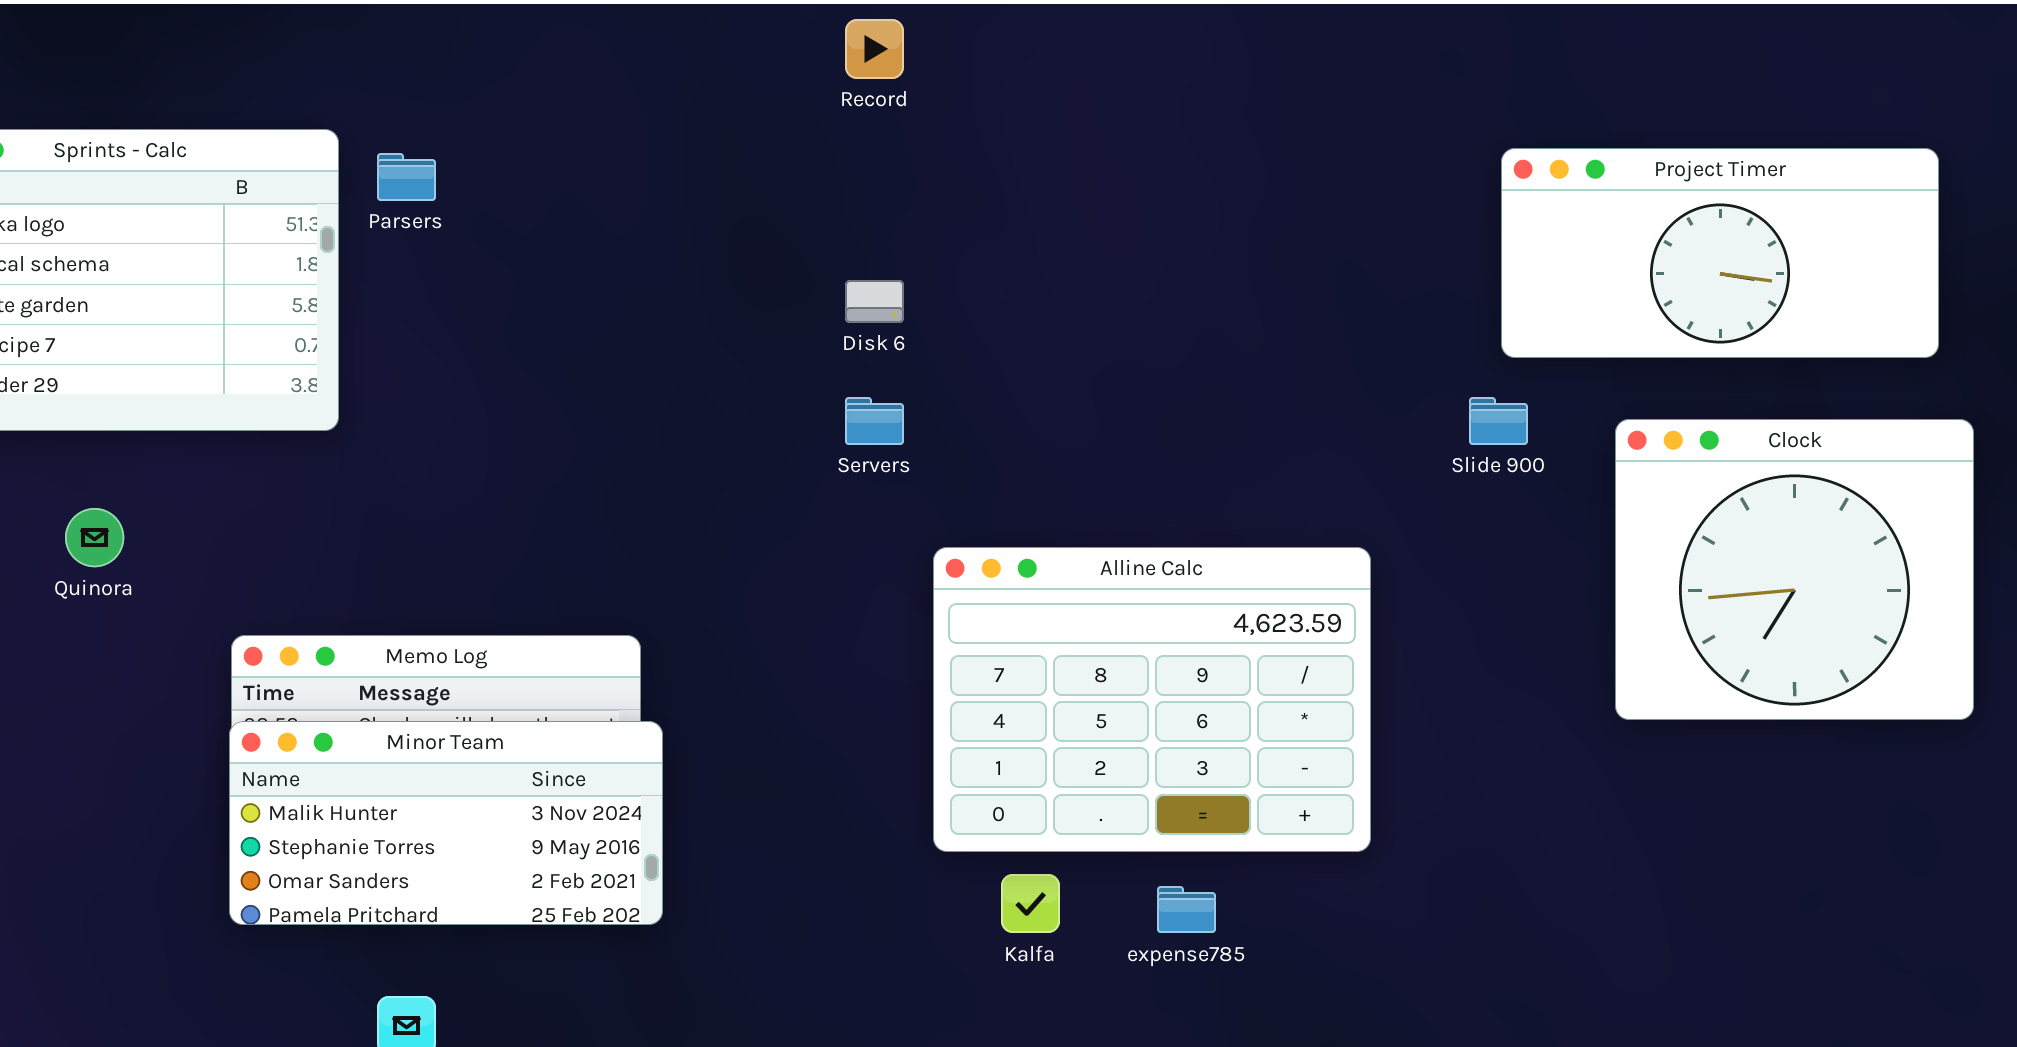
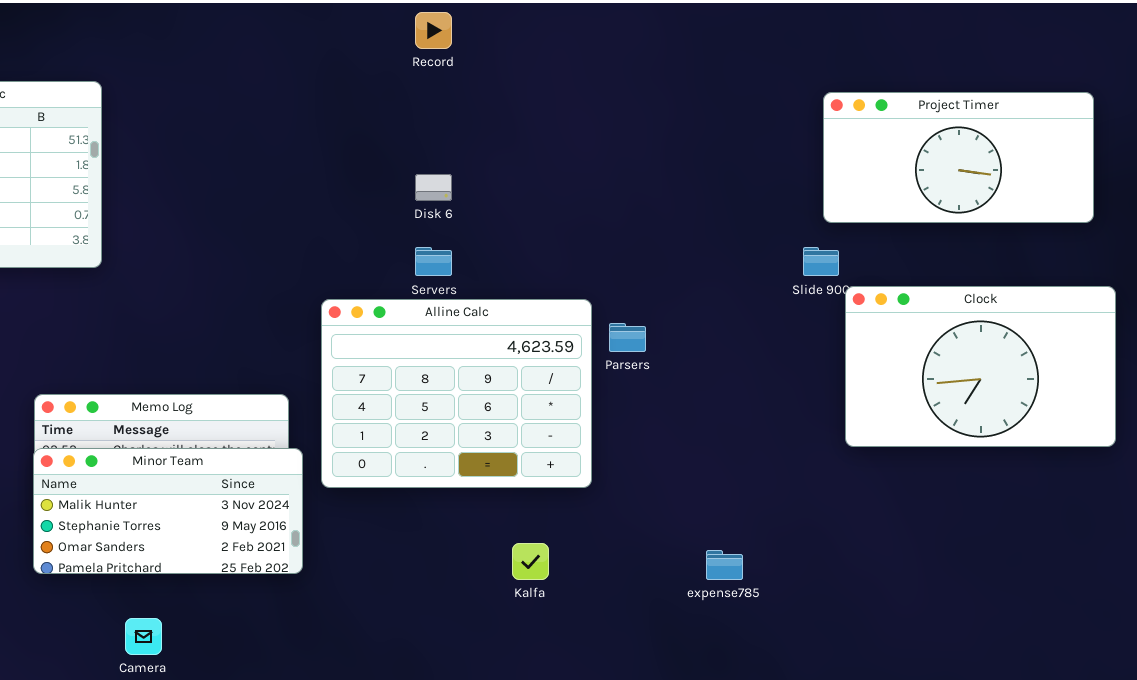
Parsers: [377,153,436,201] -> [609,323,646,352], moved
Clock: [1615,419,1974,720] -> [845,286,1116,447], resized
Alline Calc: [933,547,1371,852] -> [321,299,592,488], moved
expense785: [1157,886,1216,933] -> [706,550,743,580], moved

